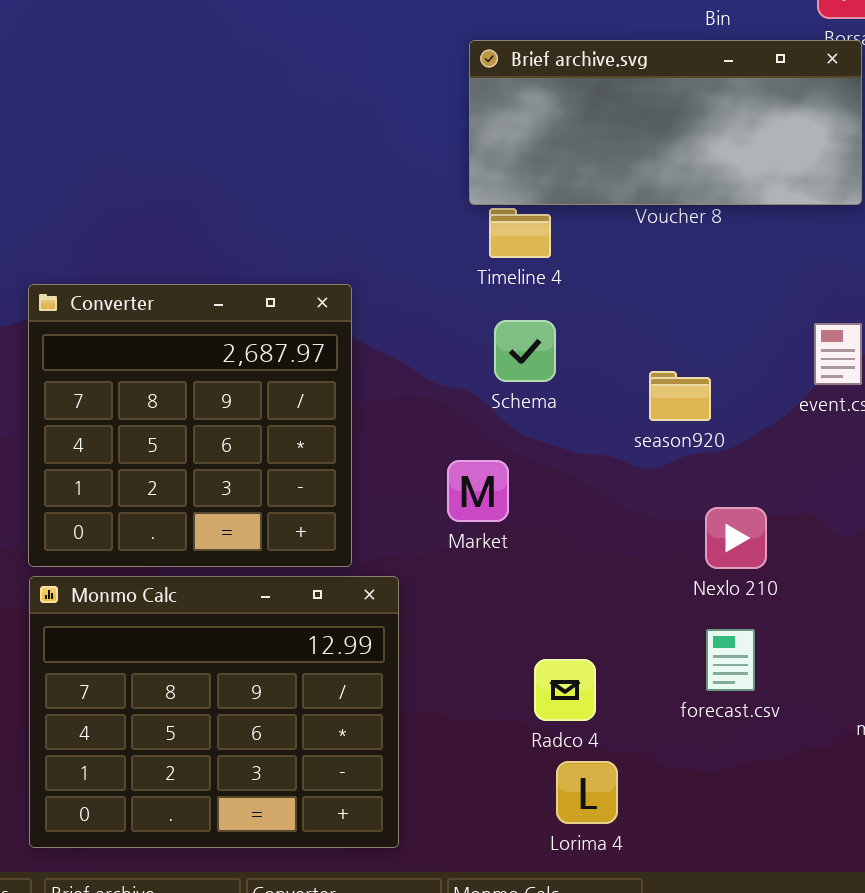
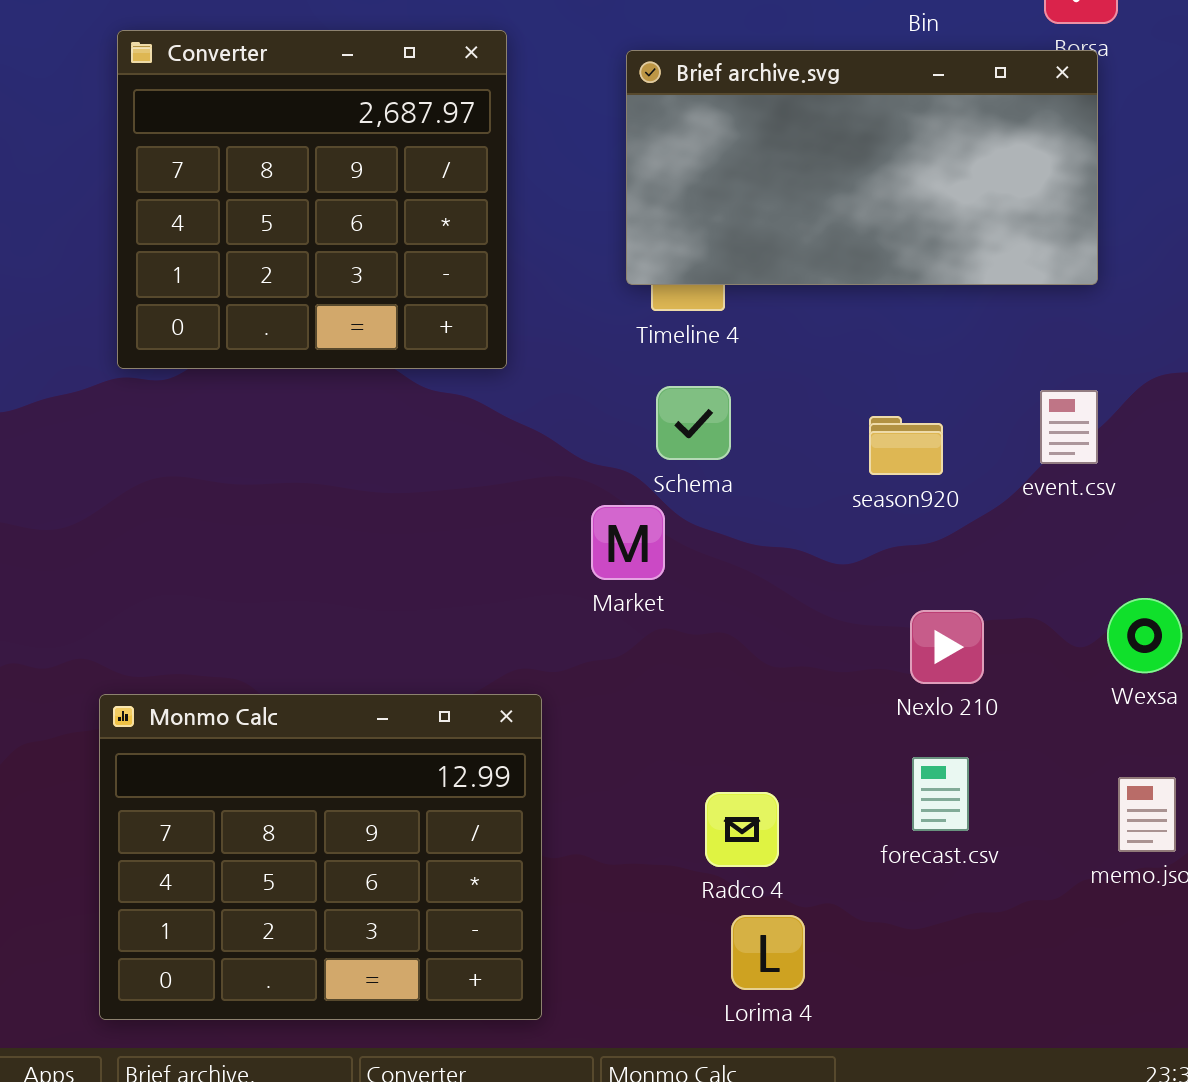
Brief archive.svg: [469,40,862,205] -> [626,50,1098,285], resized
Converter: [28,284,352,567] -> [117,30,507,369], moved
season920: [649,371,711,421] -> [869,416,943,475], moved
Market: [447,460,509,522] -> [591,505,665,580], moved

